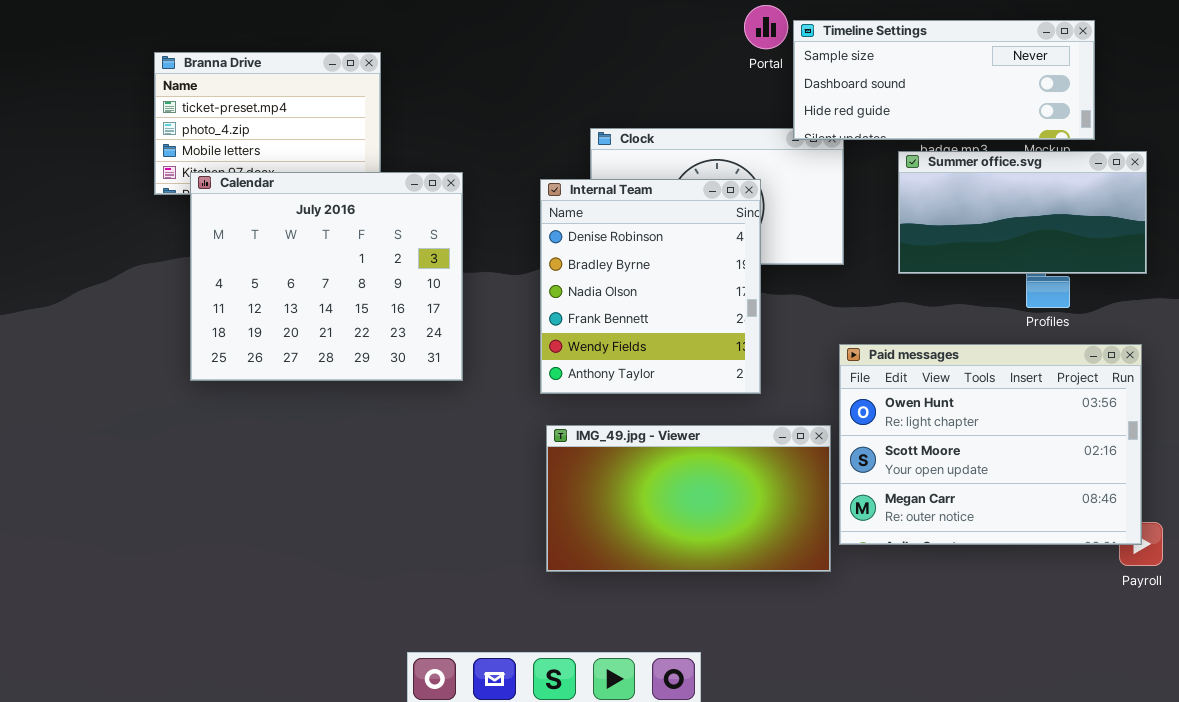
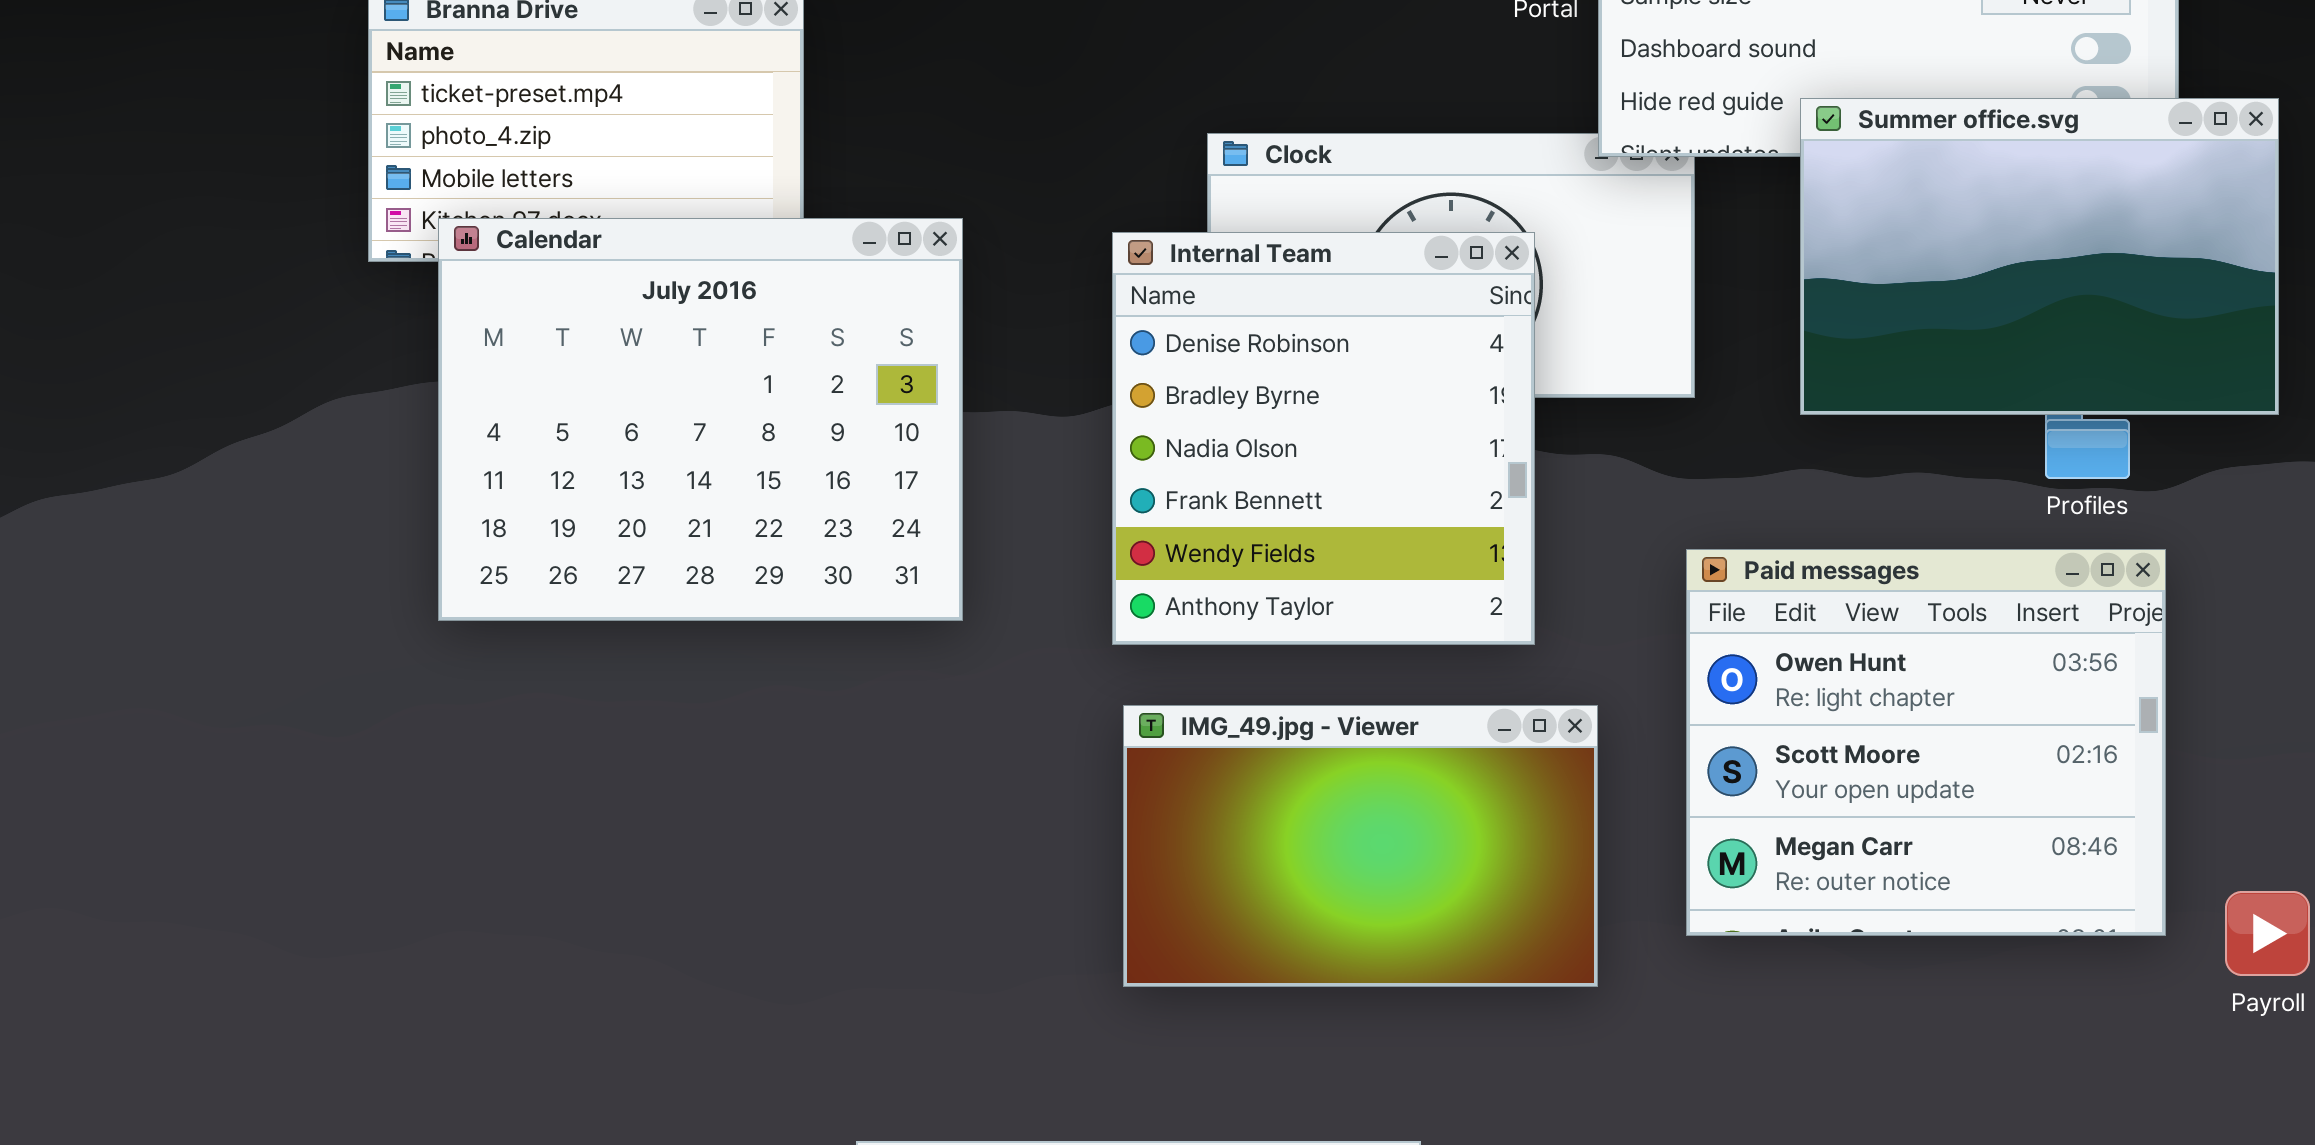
Summer office.svg: [898,151,1147,274] -> [1800,98,2279,415], resized
Paid messages: [839,344,1142,545] -> [1686,549,2166,936], resized
IMG_49.jpg - Viewer: [546,425,831,572] -> [1123,705,1598,987], resized

